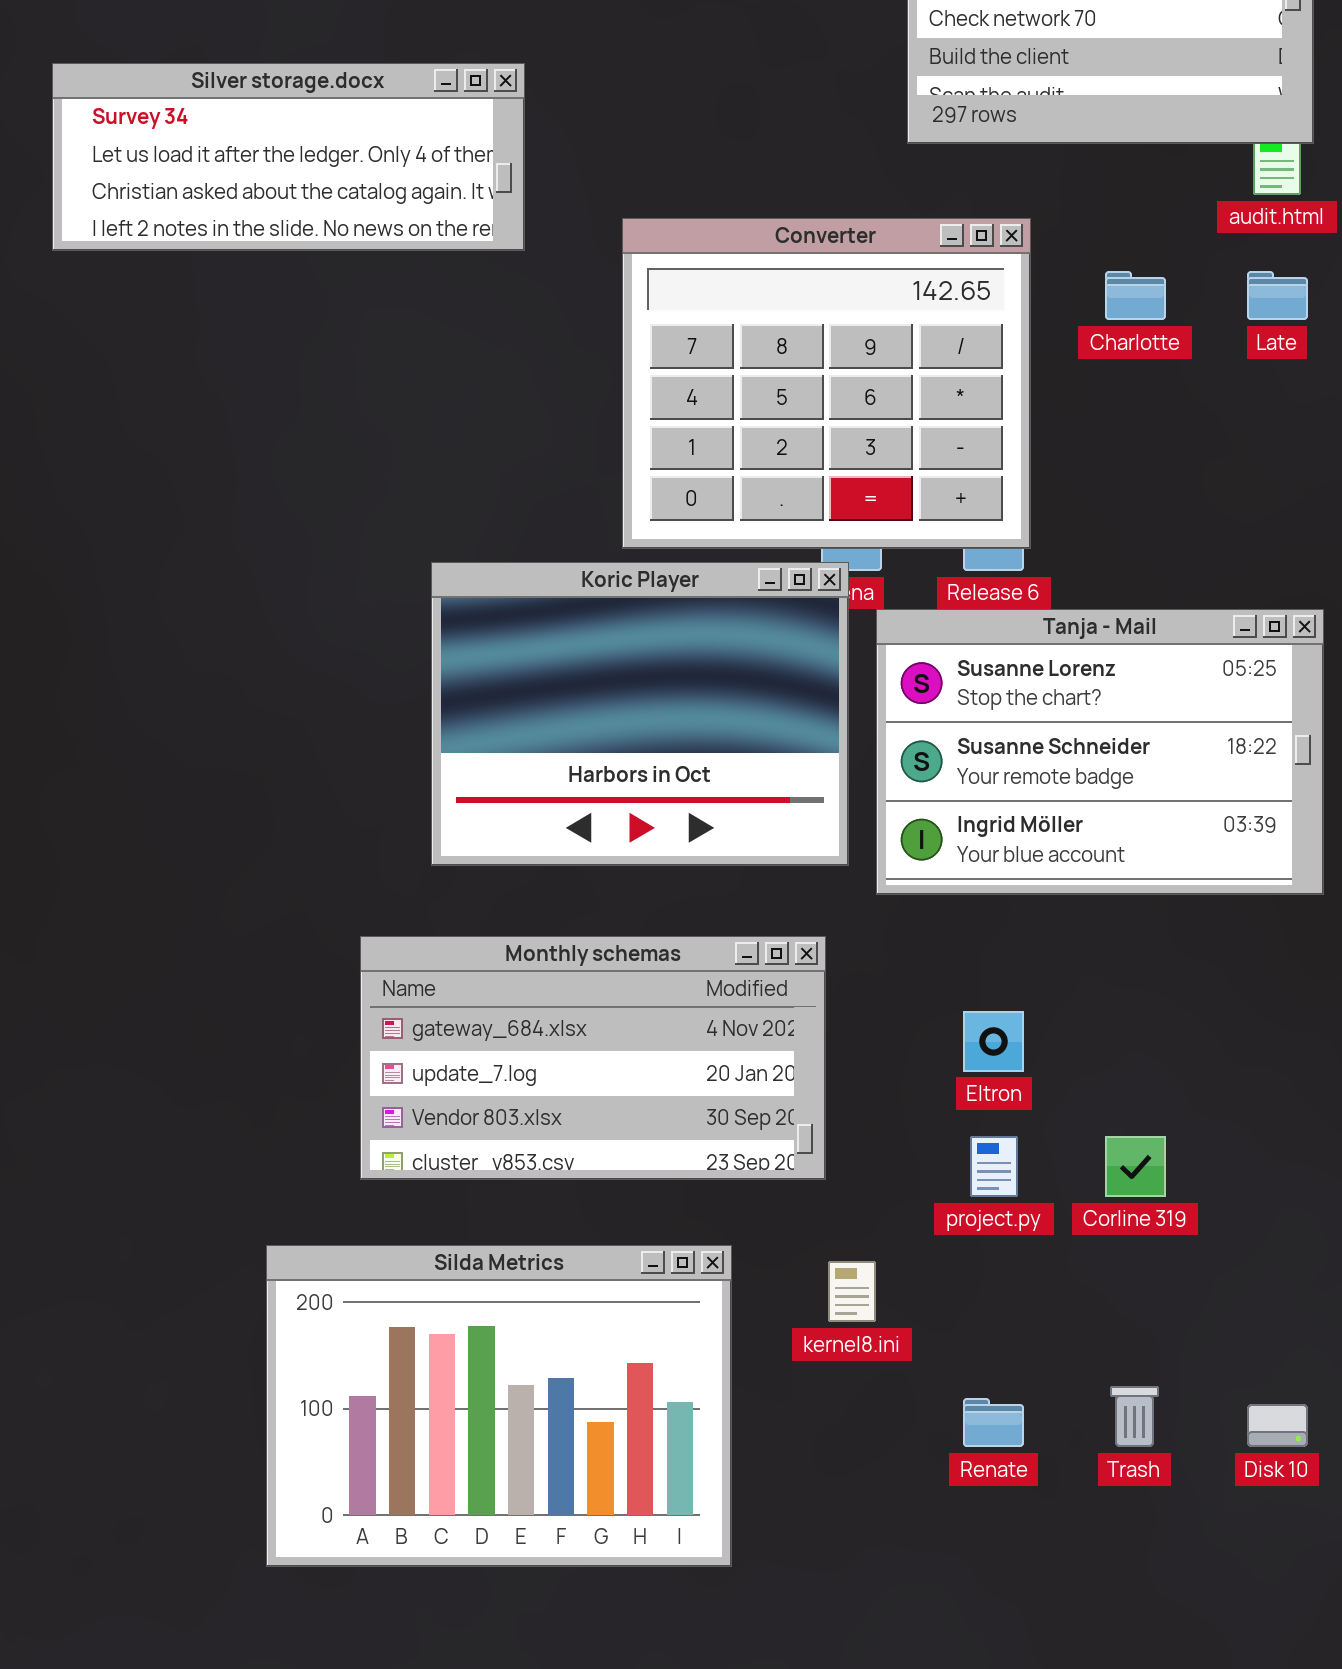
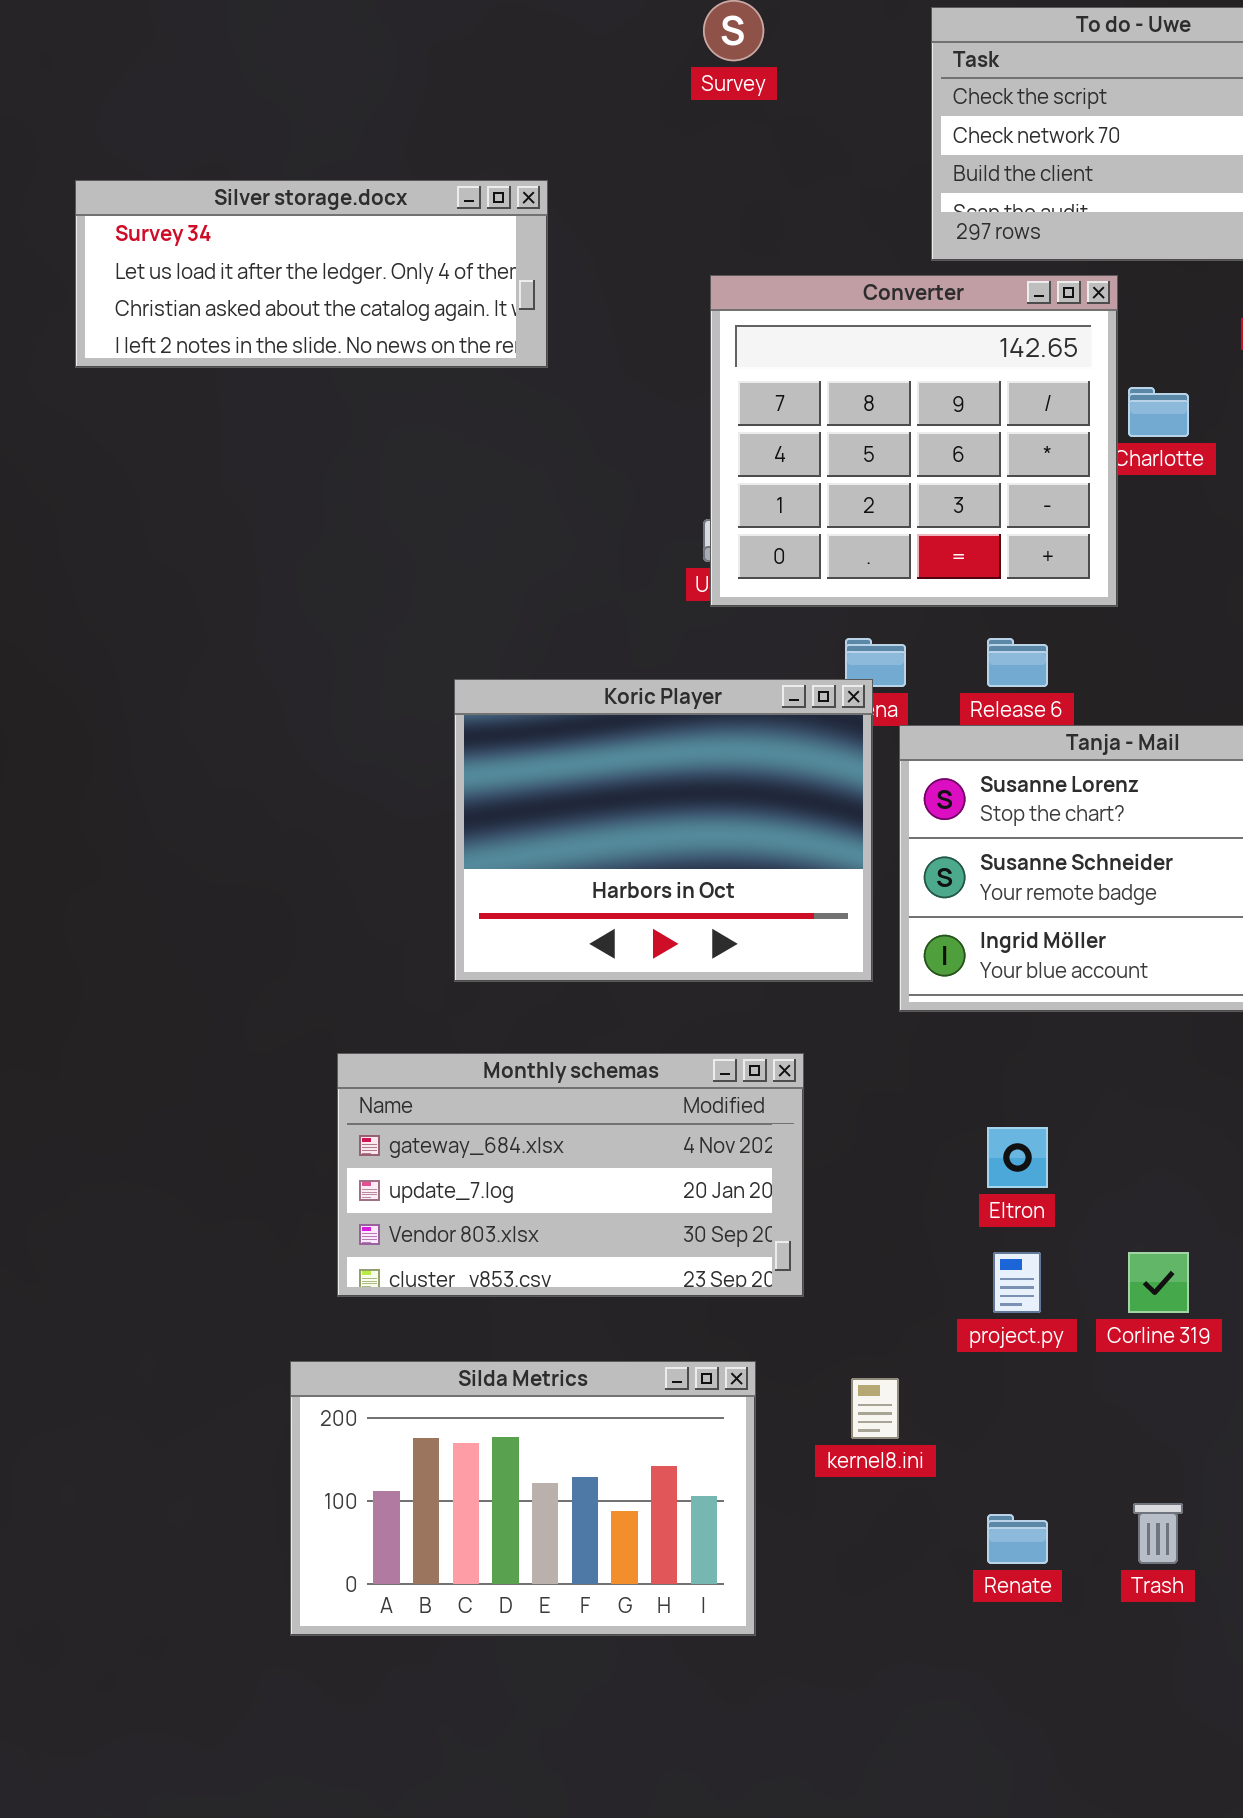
Converter: [622,218,1031,549] -> [710,275,1118,607], moved
Monthly schemas: [360,936,826,1180] -> [337,1053,804,1297], moved
Silda Metrics: [266,1245,732,1567] -> [290,1361,756,1636], resized

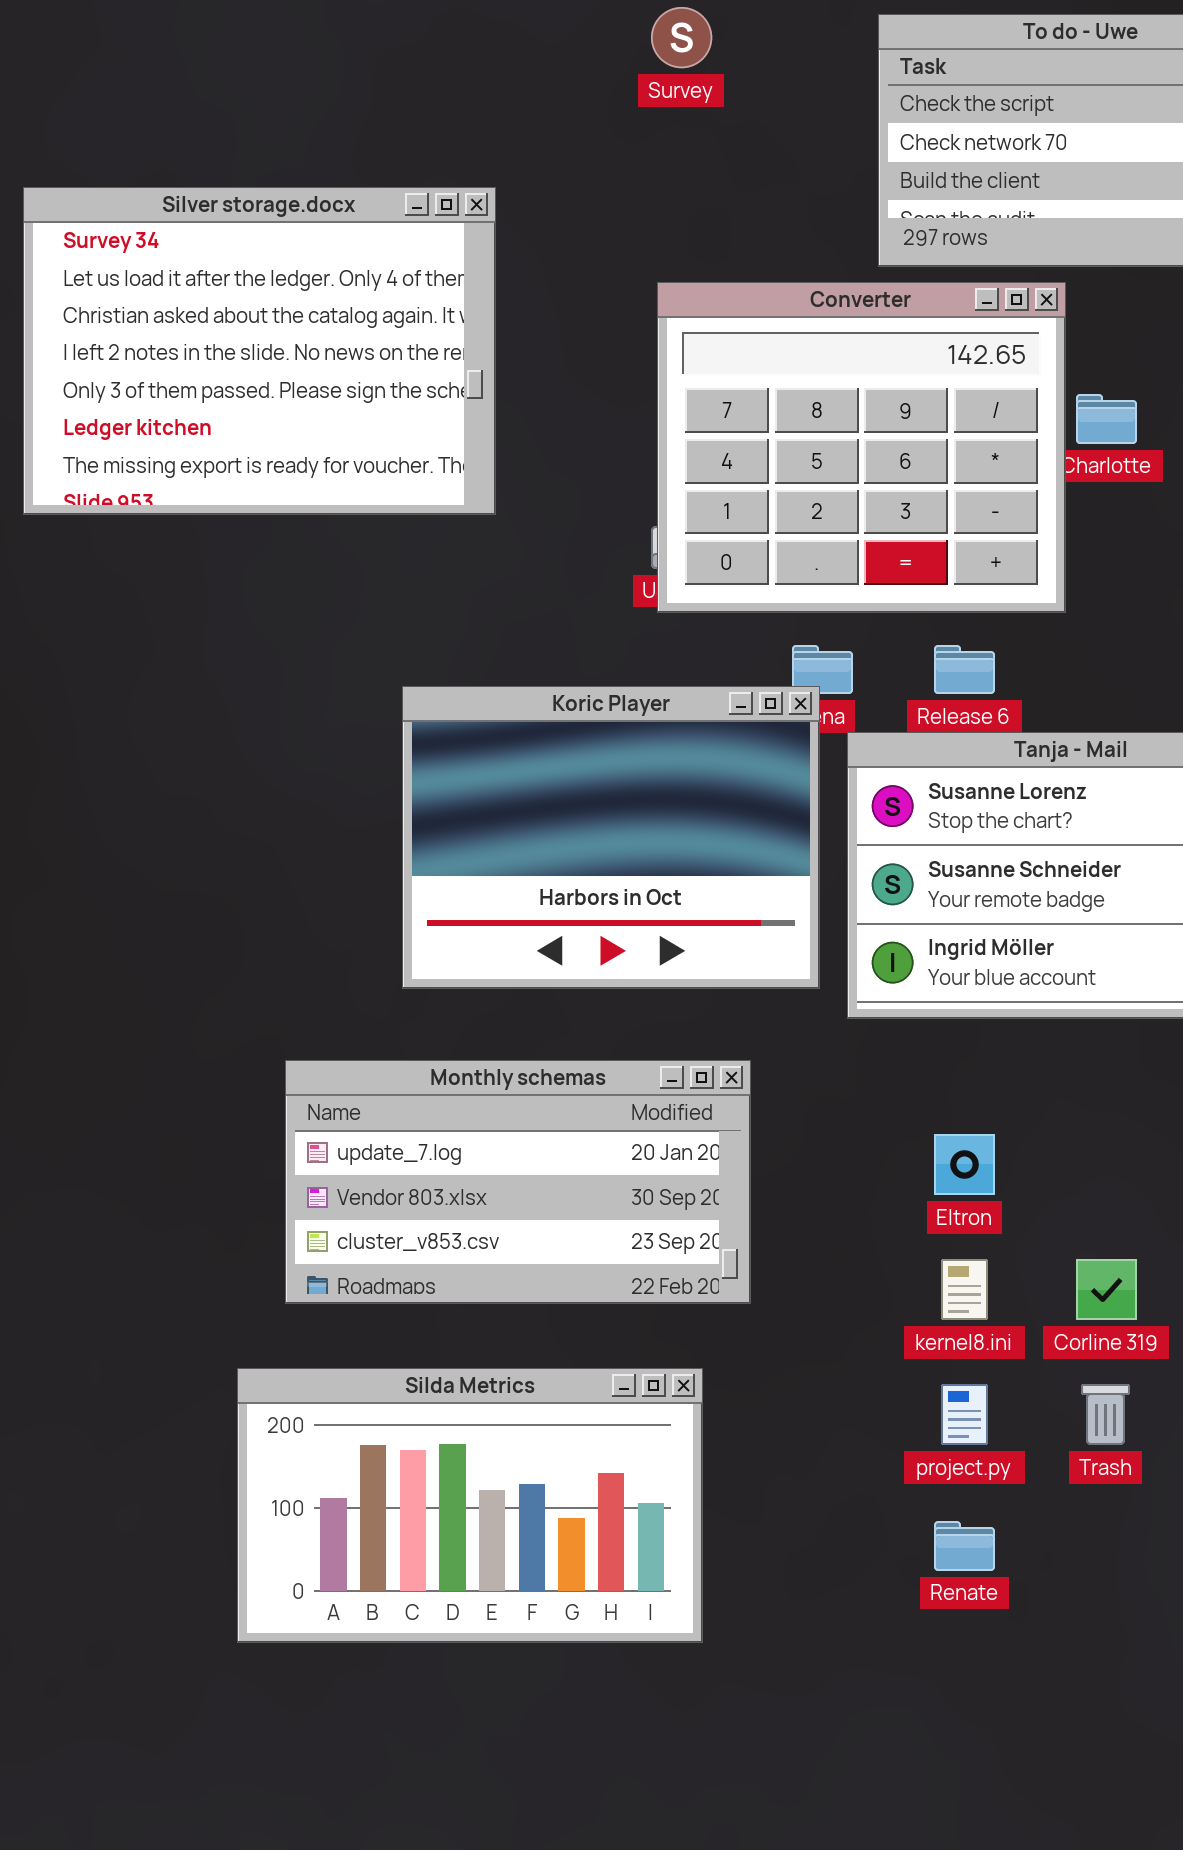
Silver storage.docx: [75,180,548,368] -> [23,187,496,515], resized
Monthly schemas: [337,1053,804,1297] -> [285,1060,751,1304], scrolled down 1 row
project.py: [993,1252,1041,1313] -> [941,1384,988,1445], moved
kernel8.ini: [851,1378,899,1439] -> [941,1259,988,1320], moved
Trash: [1133,1503,1183,1564] -> [1081,1384,1130,1445], moved

